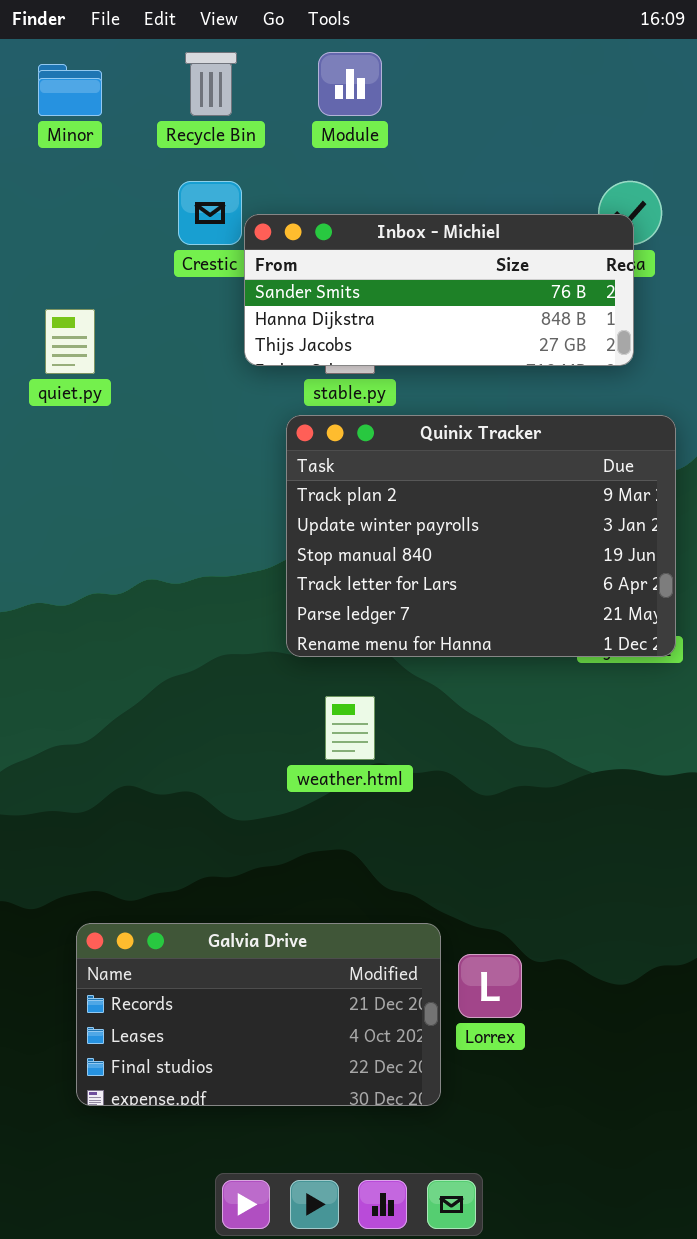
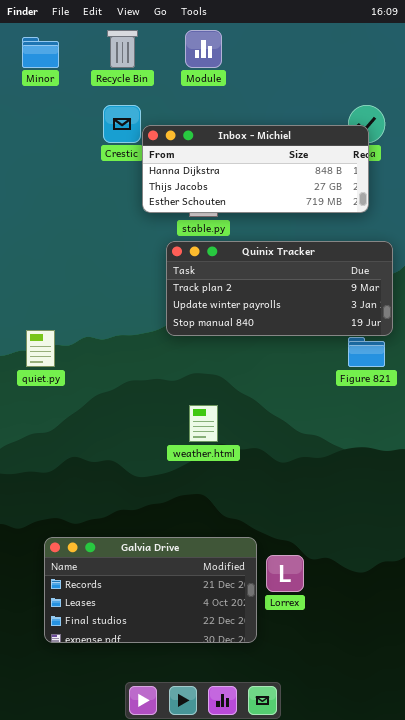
Inbox - Michiel: [244,214,634,366] -> [142,125,369,213], scrolled down 1 row
quiet.py: [45,309,95,374] -> [26,330,55,367], moved
Quinix Tracker: [286,415,676,657] -> [166,241,393,336], resized

